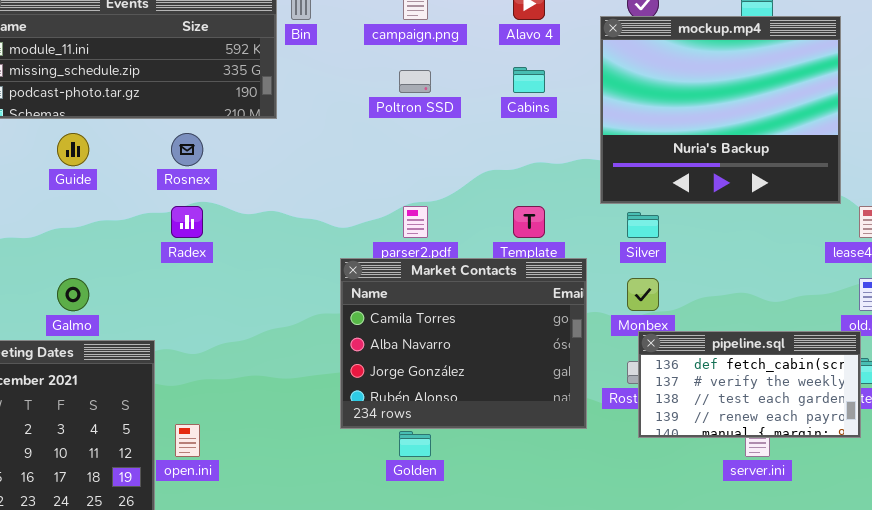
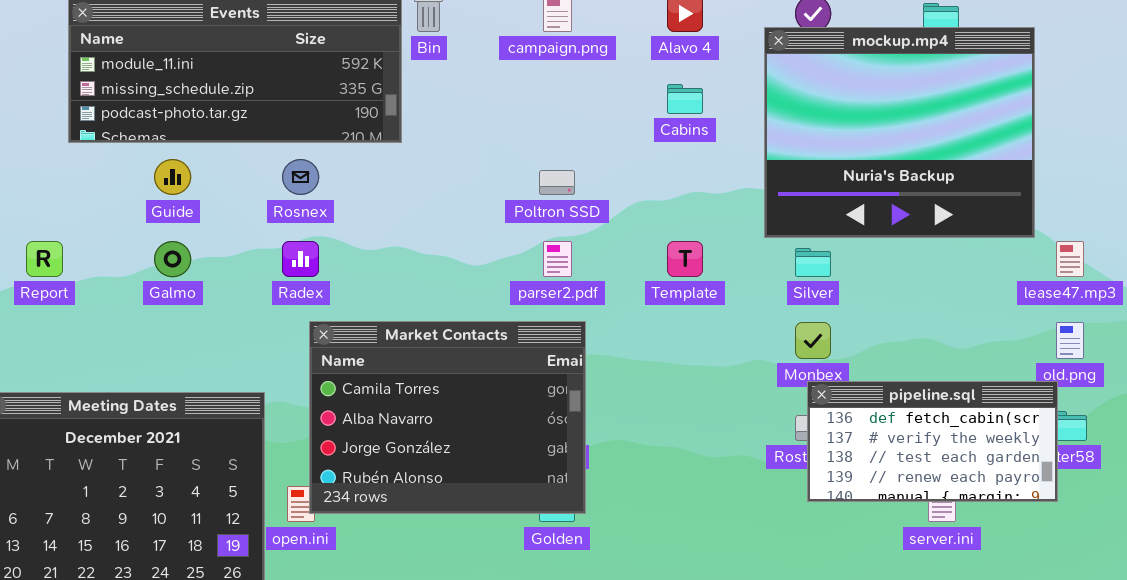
Poltron SSD: [399,70,431,93] -> [539,170,575,195], moved
Market Contacts: [340,258,587,429] -> [309,321,586,514], moved
Galmo: [57,278,89,311] -> [154,241,191,277], moved

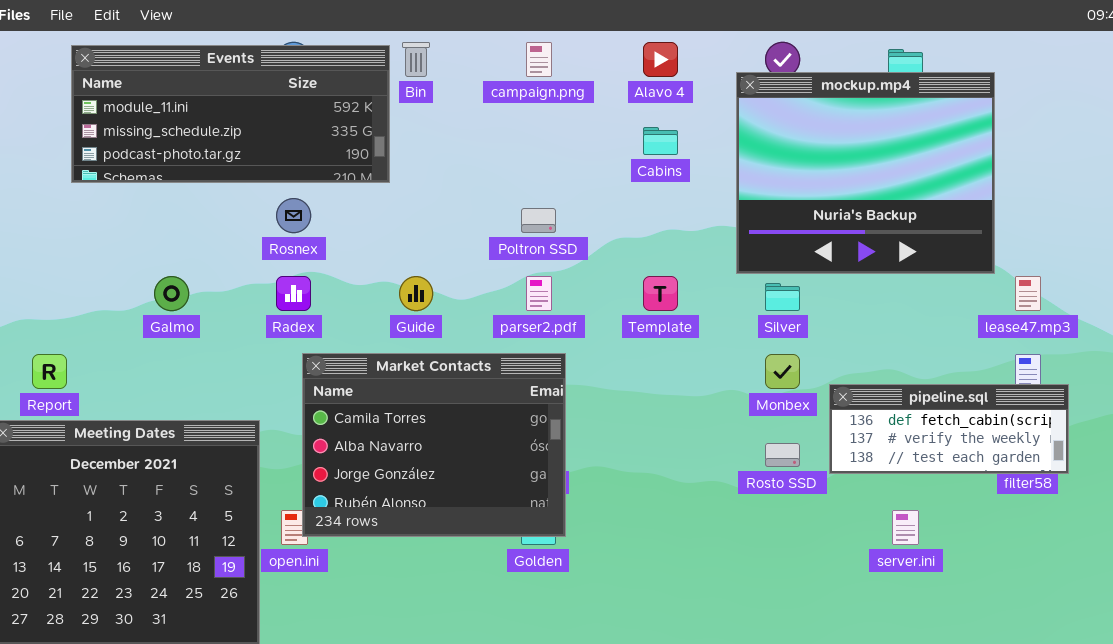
Guide: [154,159,191,195] -> [399,276,433,311], moved
Report: [26,241,63,277] -> [32,354,67,389], moved
pipeline.sql: [807,381,1058,502] -> [829,384,1069,474], moved, resized

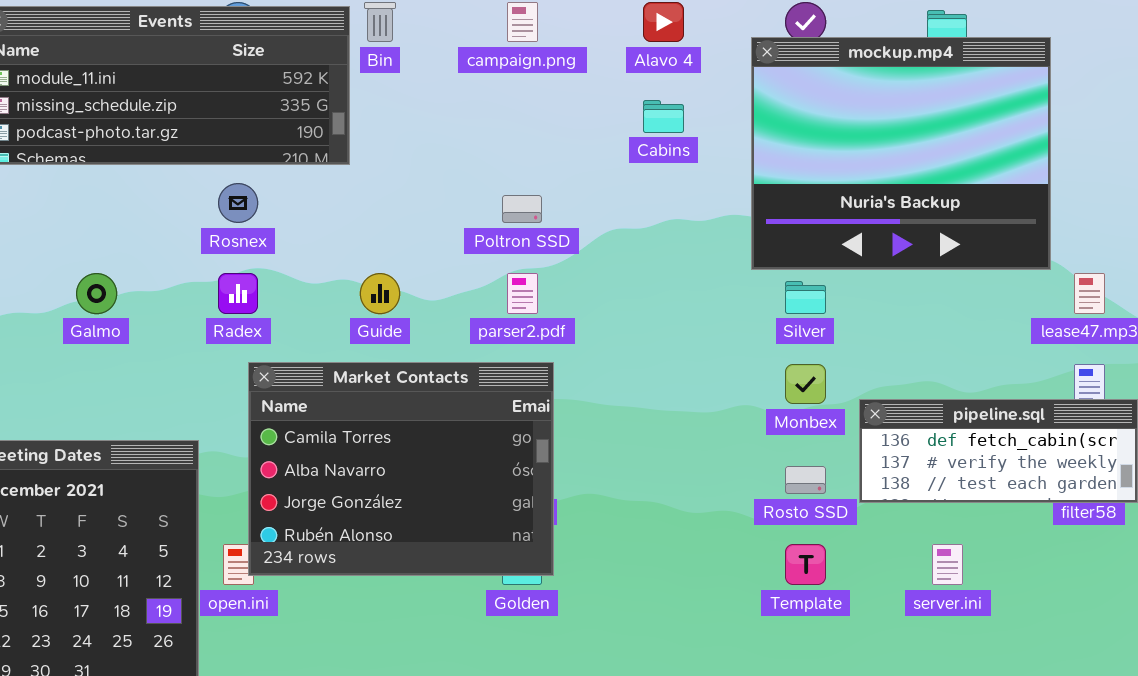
Template: [643,276,678,311] -> [785,544,826,585], moved

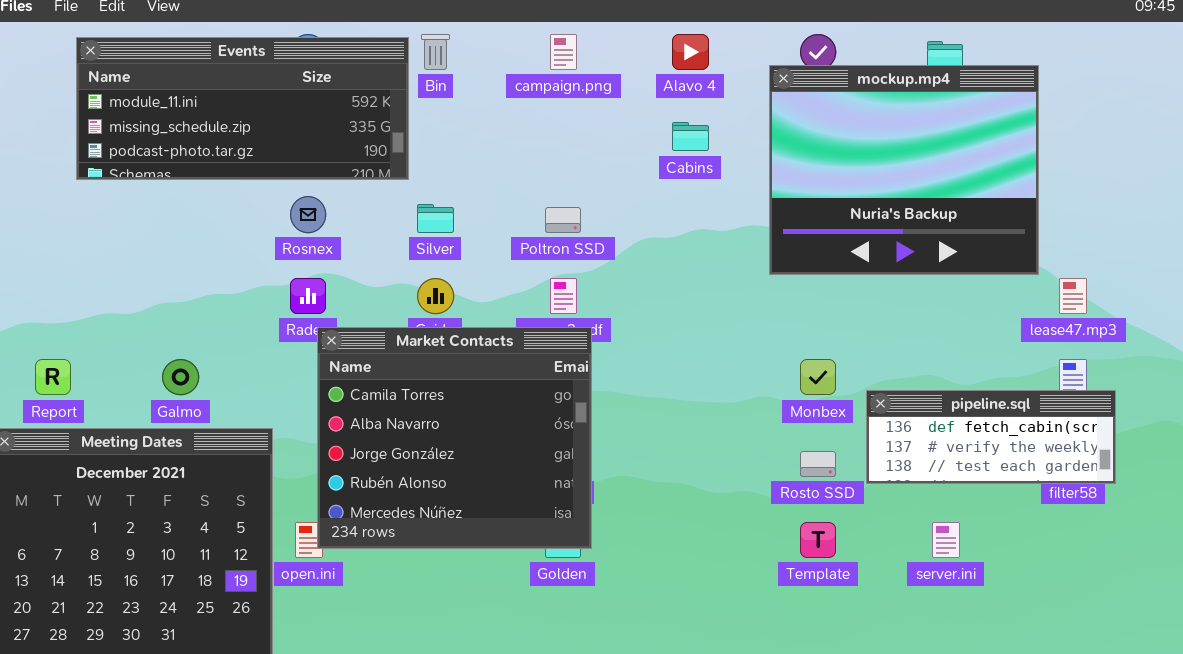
Galmo: [76,273,117,314] -> [162,359,199,395], moved
Silver: [785,281,826,314] -> [417,204,454,233], moved
Market Contacts: [248,362,554,576] -> [317,327,592,549], resized

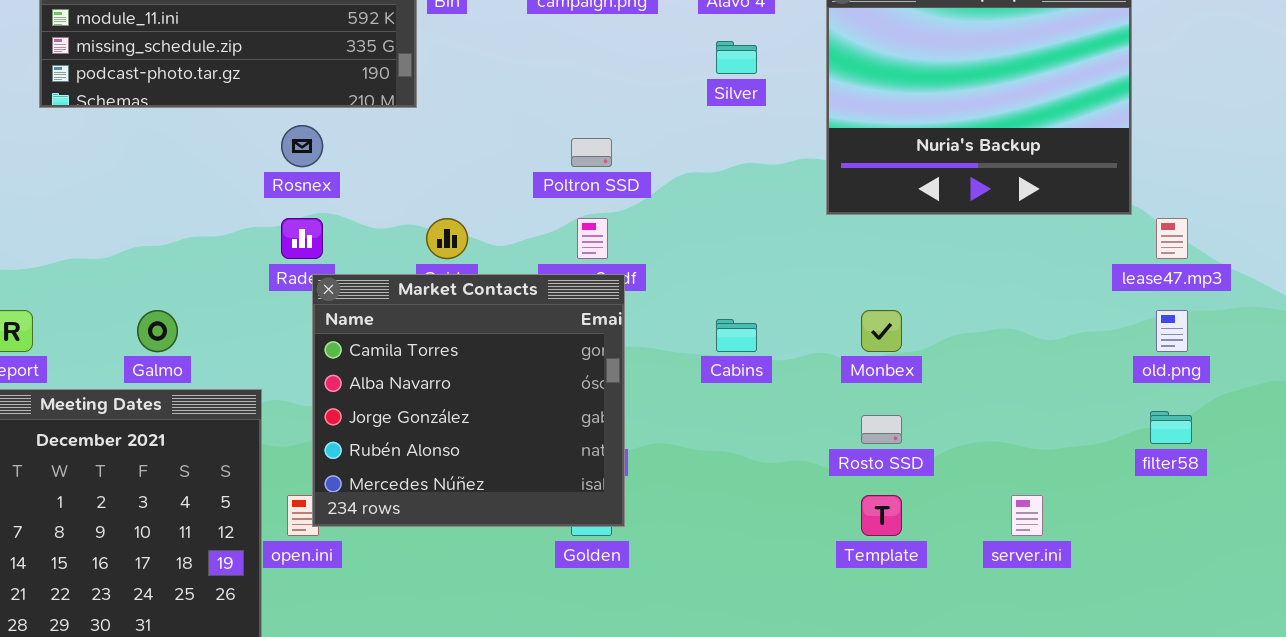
Cabins: [672,122,709,151] -> [716,319,757,352], moved
Silver: [417,204,454,233] -> [716,41,757,74], moved
pipeline.sql: [866,390,1116,484] -> none, closed

